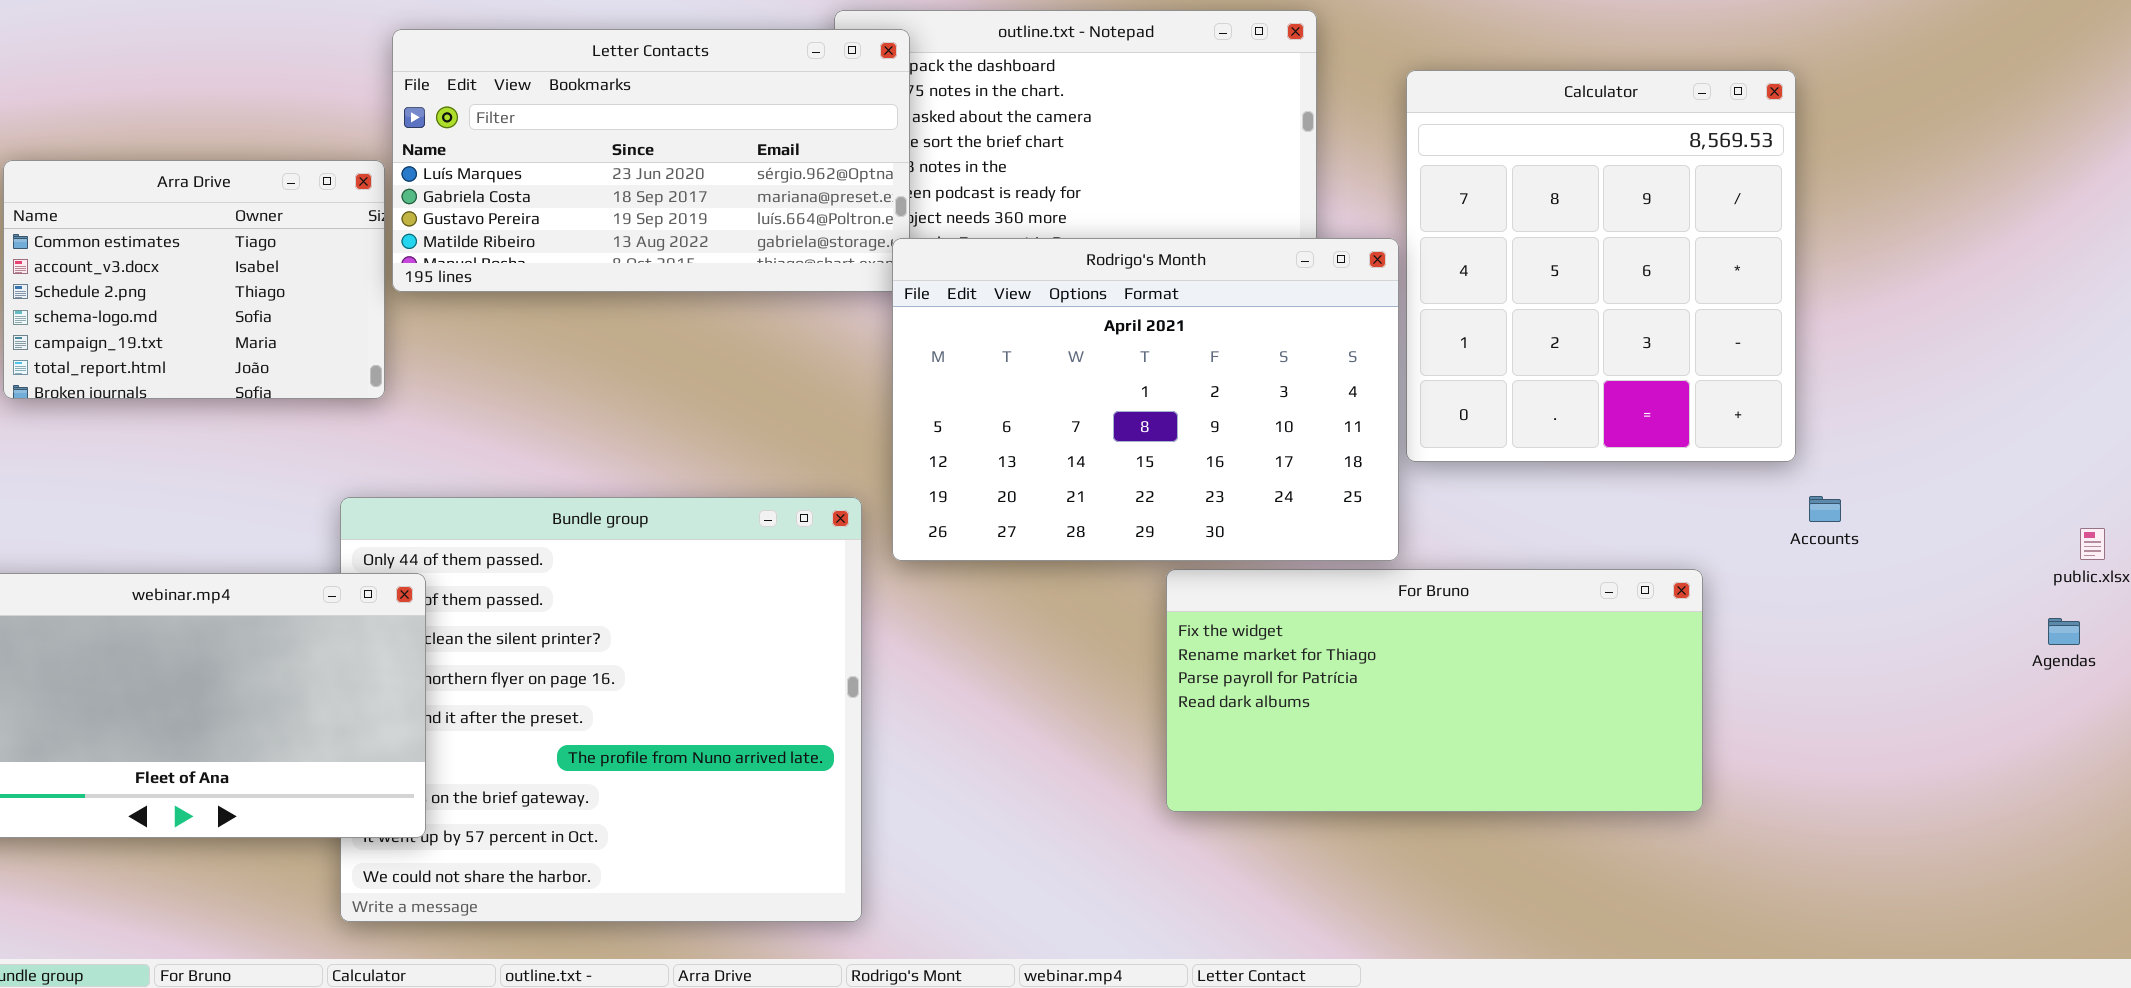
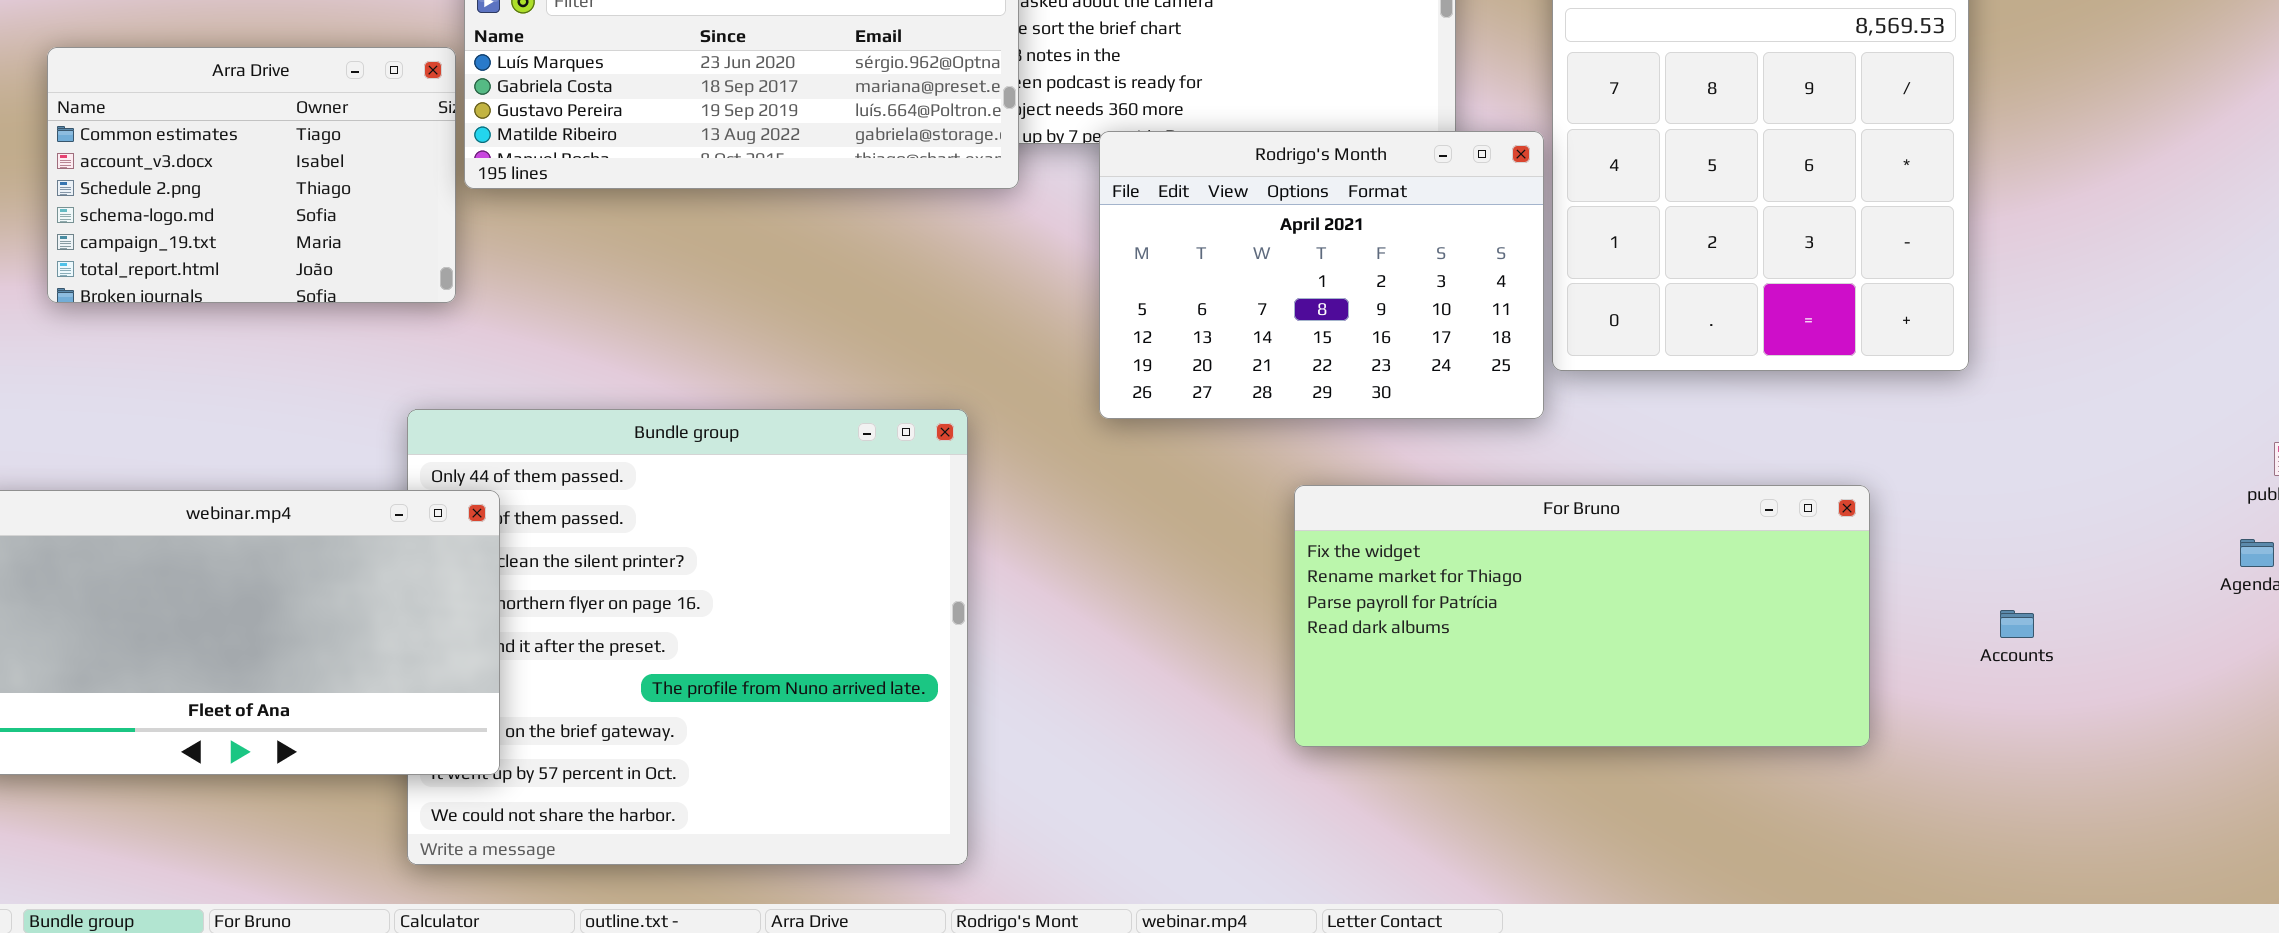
Rodrigo's Month: [892,238,1399,561] -> [1099,131,1544,419], resized
Accounts: [1809,496,1841,522] -> [2000,610,2034,638], moved

